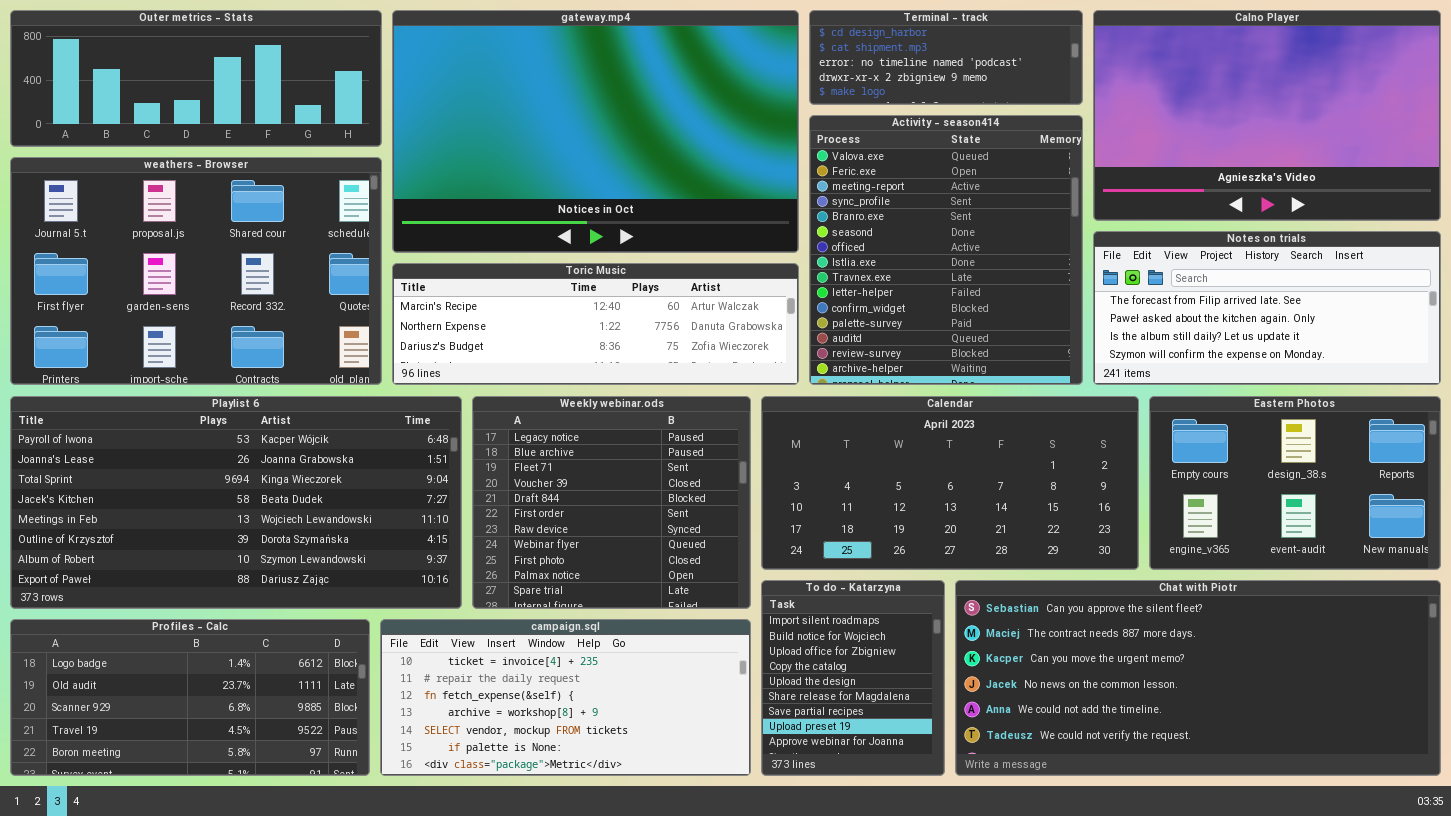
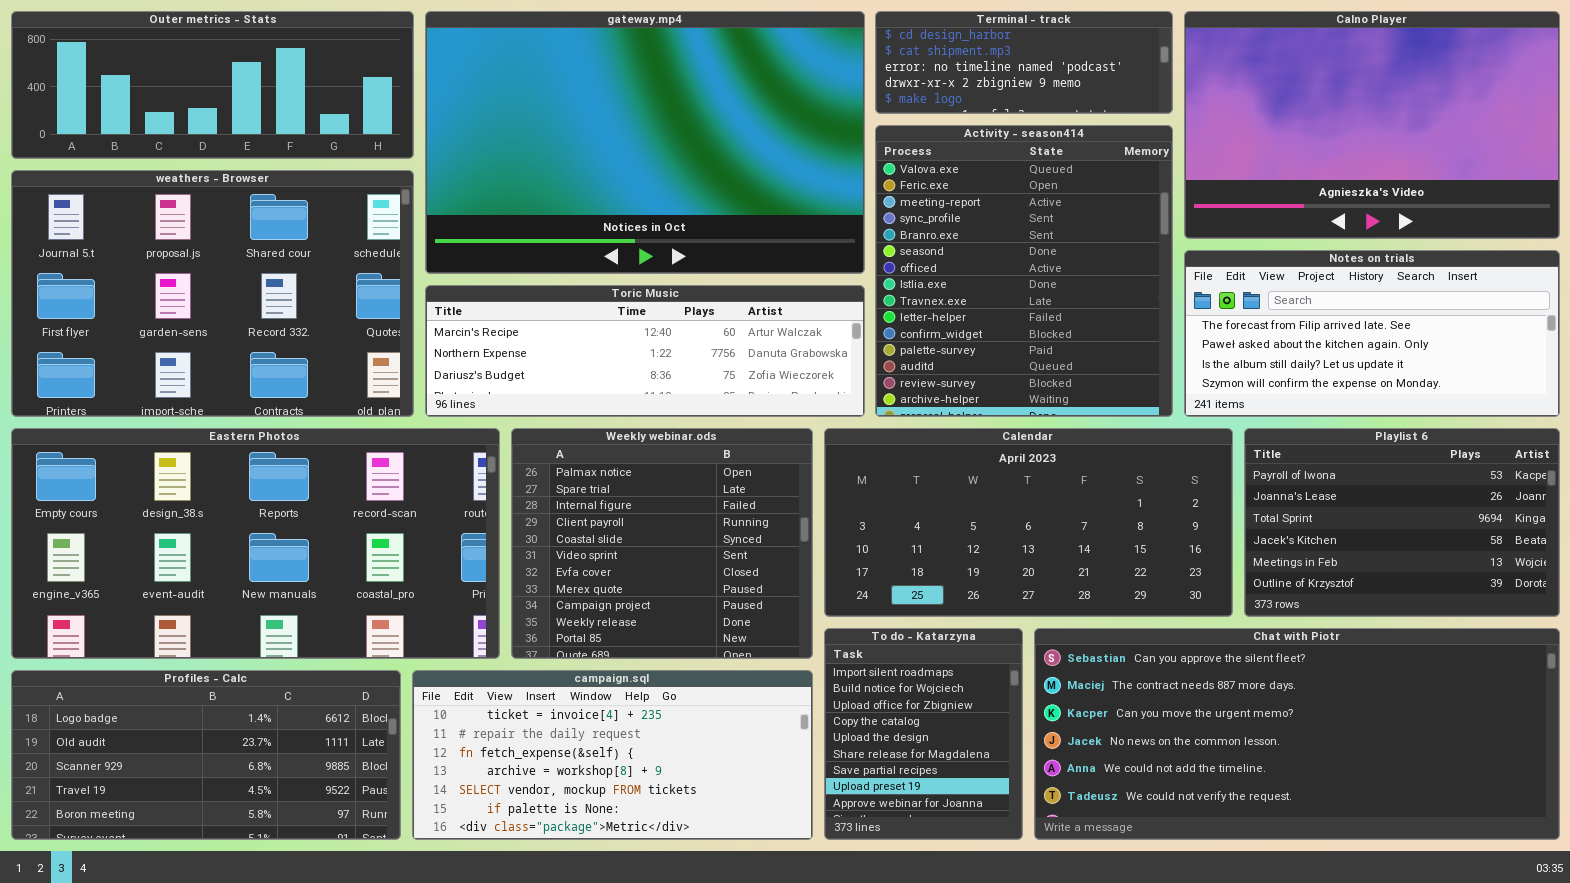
Playlist 6: [10,396,462,609] -> [1244,428,1560,617], moved, resized
Weekly webinar.ods: [472,396,751,609] -> [511,428,813,659], scrolled down 9 rows
Eastern Photos: [1149,396,1441,570] -> [11,428,500,659], moved, resized

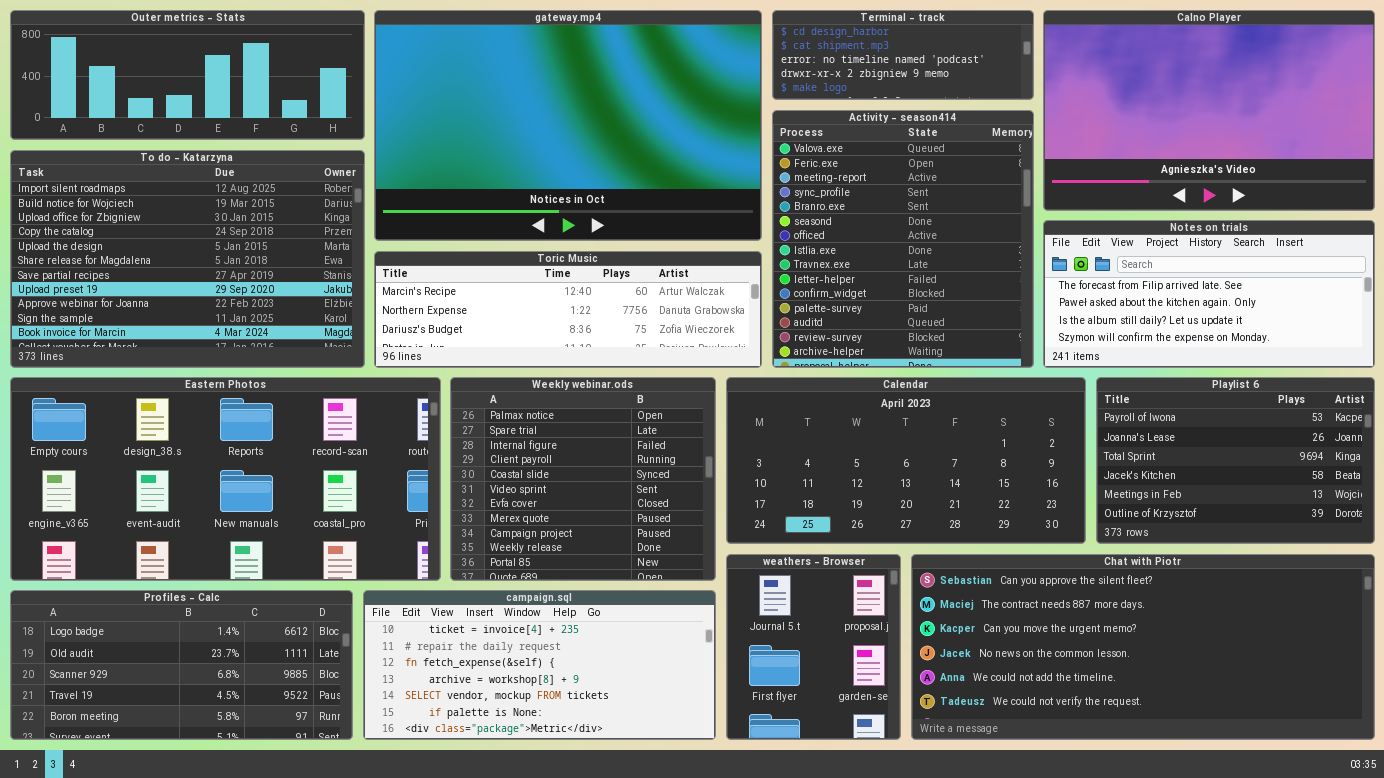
weathers - Browser: [11,170,414,417] -> [726,554,901,740], moved, resized
To do - Katarzyna: [824,628,1023,840] -> [10,150,365,368], moved, resized

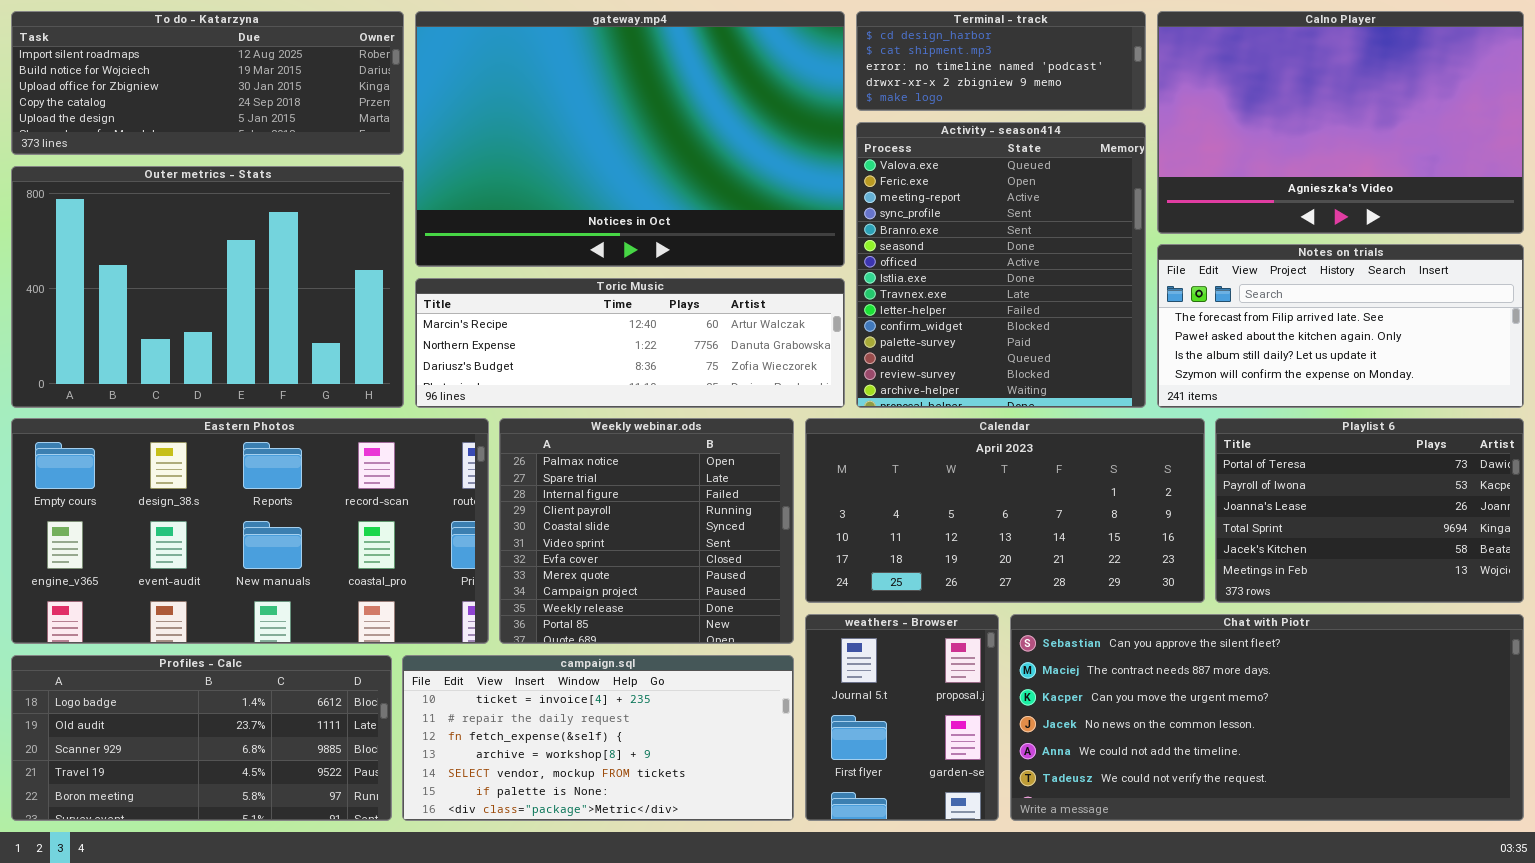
Outer metrics - Stats: [10,10,365,140] -> [11,166,404,408], moved, resized
To do - Katarzyna: [10,150,365,368] -> [11,11,404,155], moved, resized
Playlist 6: [1096,377,1375,544] -> [1215,418,1524,603], scrolled up 1 row

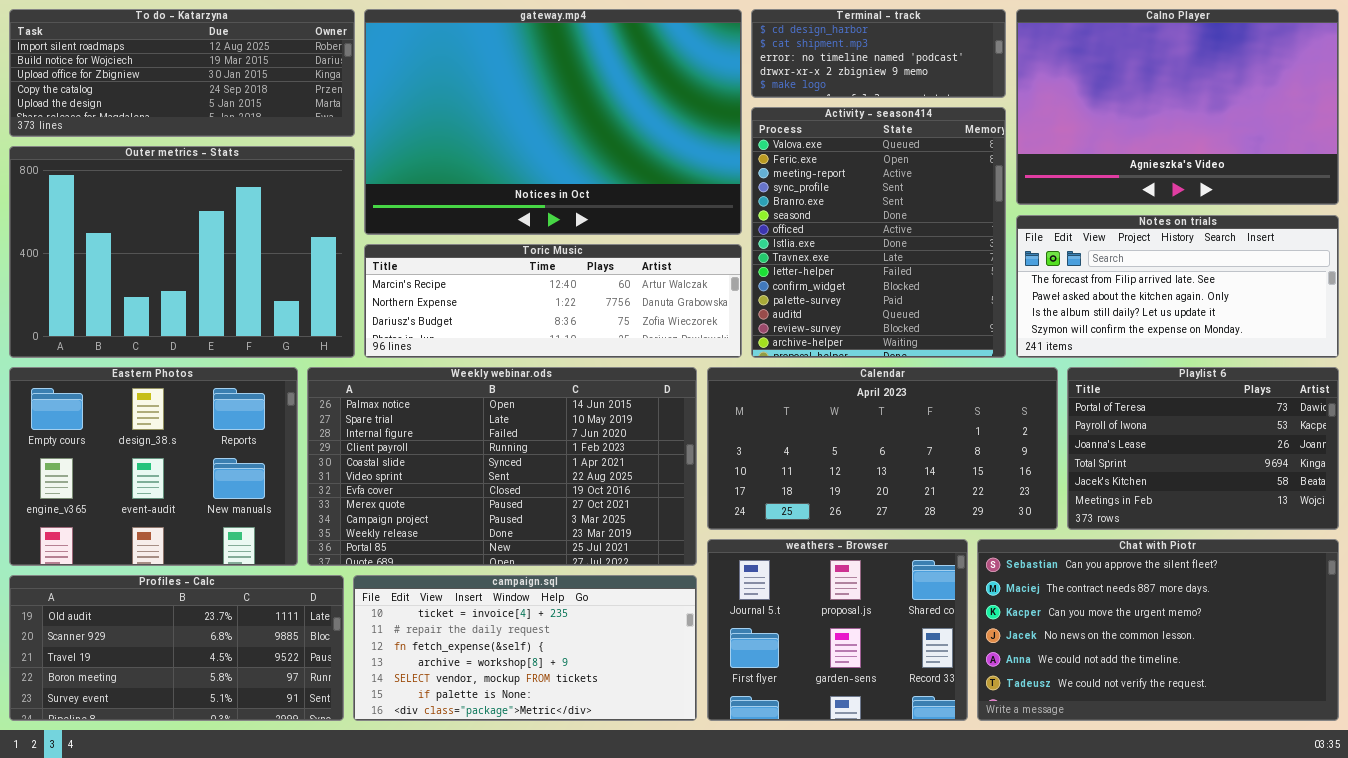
Eastern Photos: [11,418,489,644] -> [9,367,298,566], resized
Weekly webinar.ods: [499,418,794,644] -> [307,367,697,566], resized
weathers - Browser: [805,614,999,821] -> [707,539,968,721], resized
Chat with Piotr: [1010,614,1524,821] -> [977,539,1339,721], resized
Profiles - Calc: [11,655,392,821] -> [9,575,344,721], scrolled down 1 row

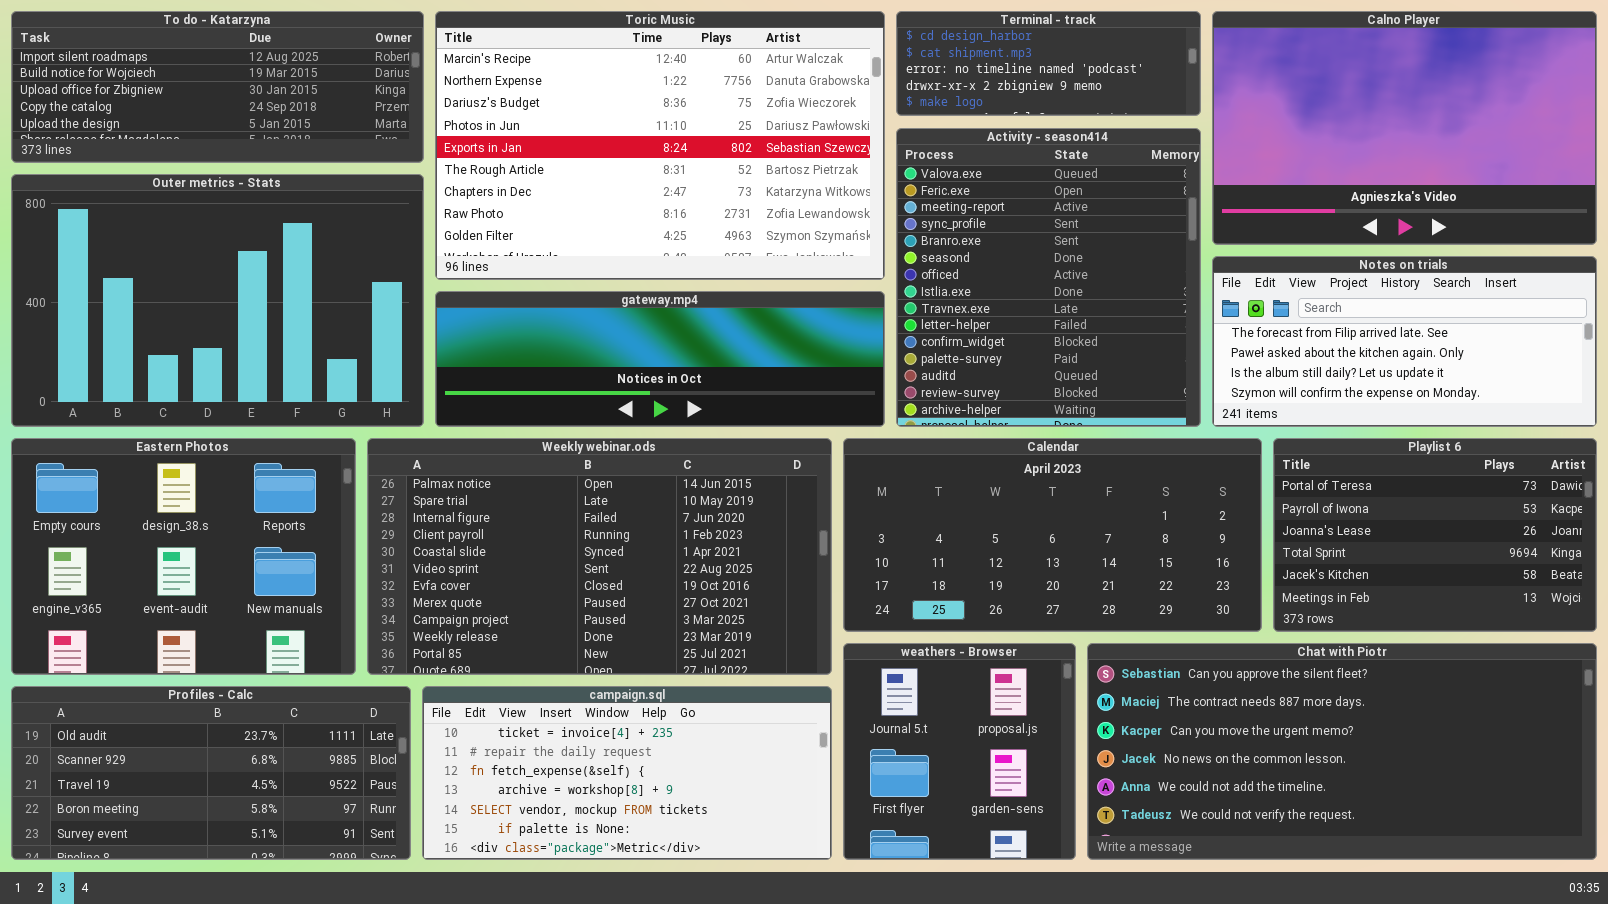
gateway.mp4: [364,9,742,235] -> [435,291,885,427], moved, resized
Toric Music: [364,244,742,358] -> [435,11,885,280], moved, resized
weathers - Browser: [707,539,968,721] -> [843,643,1076,860], resized
Chat with Piotr: [977,539,1339,721] -> [1087,643,1597,860], resized

